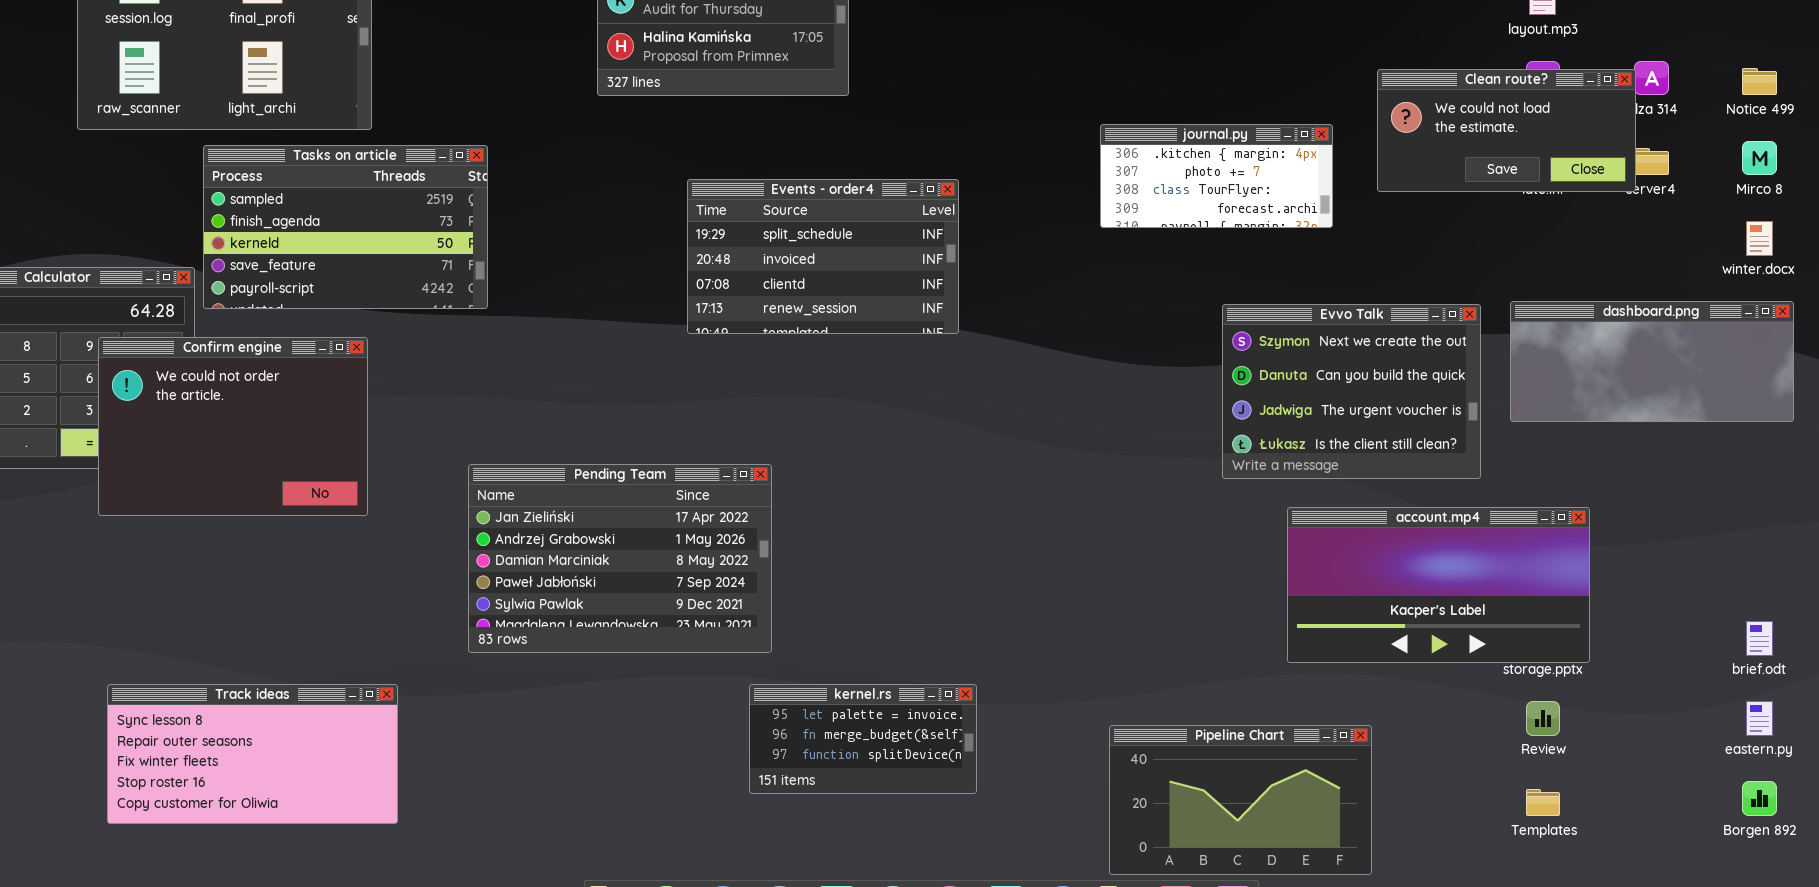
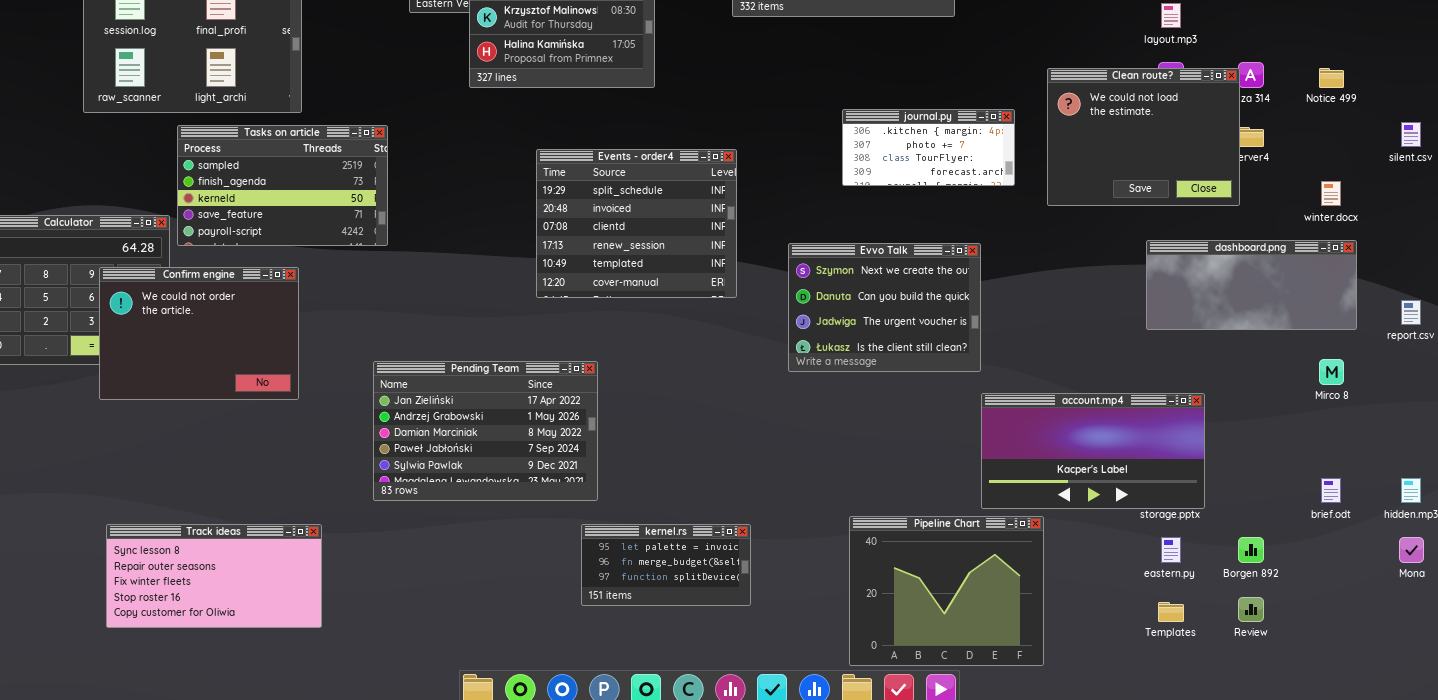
Clean route?: [1377,69,1636,192] -> [1047,68,1240,206], resized
Mirco 8: [1742,141,1777,175] -> [1319,359,1344,385], moved
Events - order4: [687,179,959,334] -> [536,149,737,298], resized
Evvo Talk: [1222,304,1481,479] -> [788,243,981,372], moved
Review: [1526,701,1560,736] -> [1238,597,1264,622], moved
eastern.py: [1746,701,1773,736] -> [1161,537,1181,563], moved
Pipeline Chart: [1109,725,1372,875] -> [849,516,1044,666], resized
Borgen 892: [1742,781,1777,816] -> [1238,537,1264,563], moved

